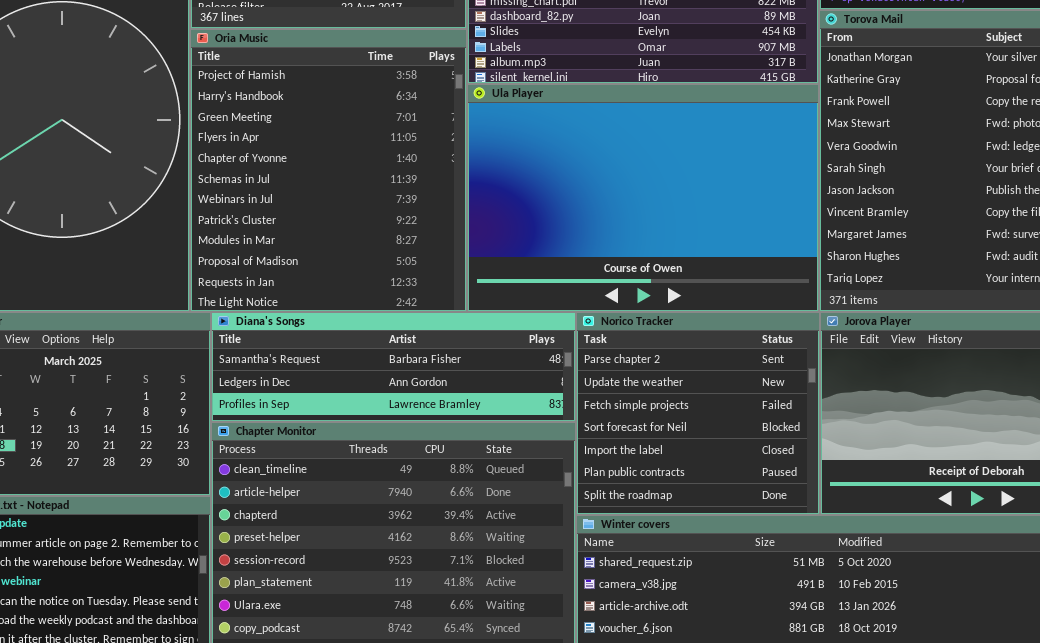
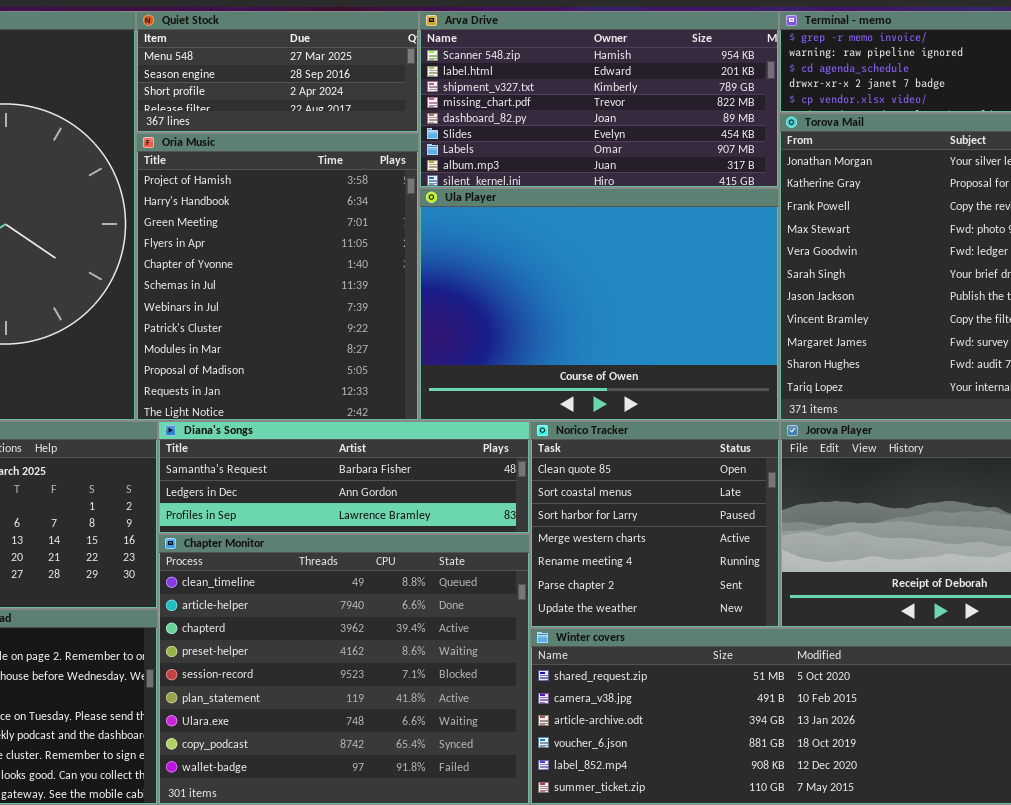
Norico Tracker: [576,312,820,515] -> [530,421,780,628], scrolled up 5 rows

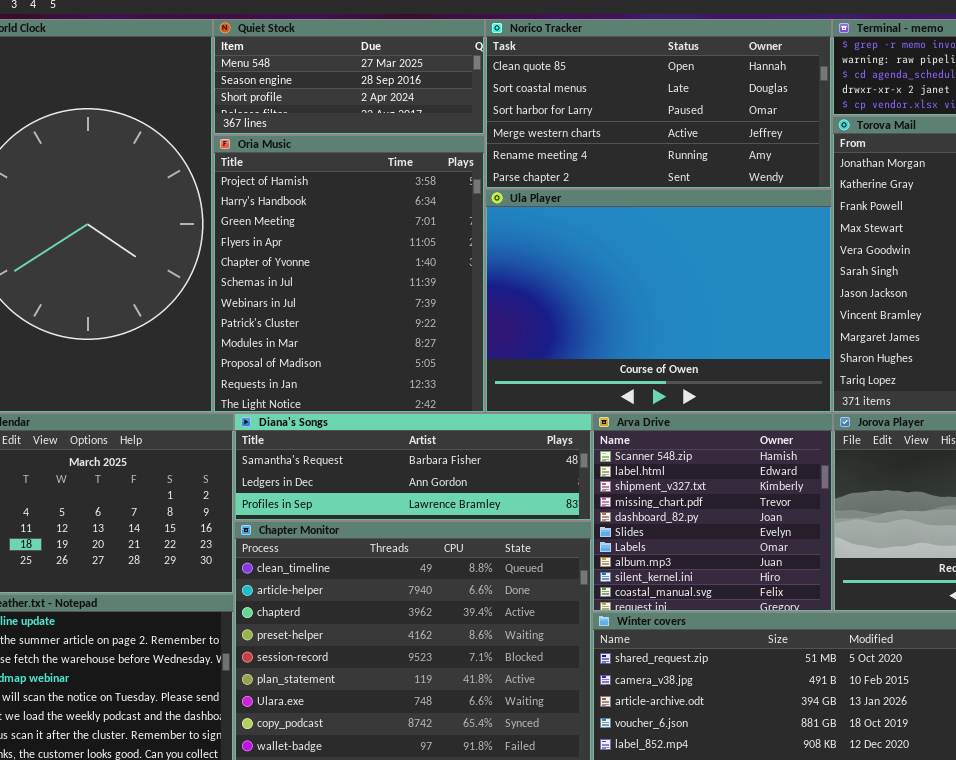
Arva Drive: [419,11,779,188] -> [592,413,833,612], moved, resized
Norico Tracker: [530,421,780,628] -> [485,19,832,189], moved, resized

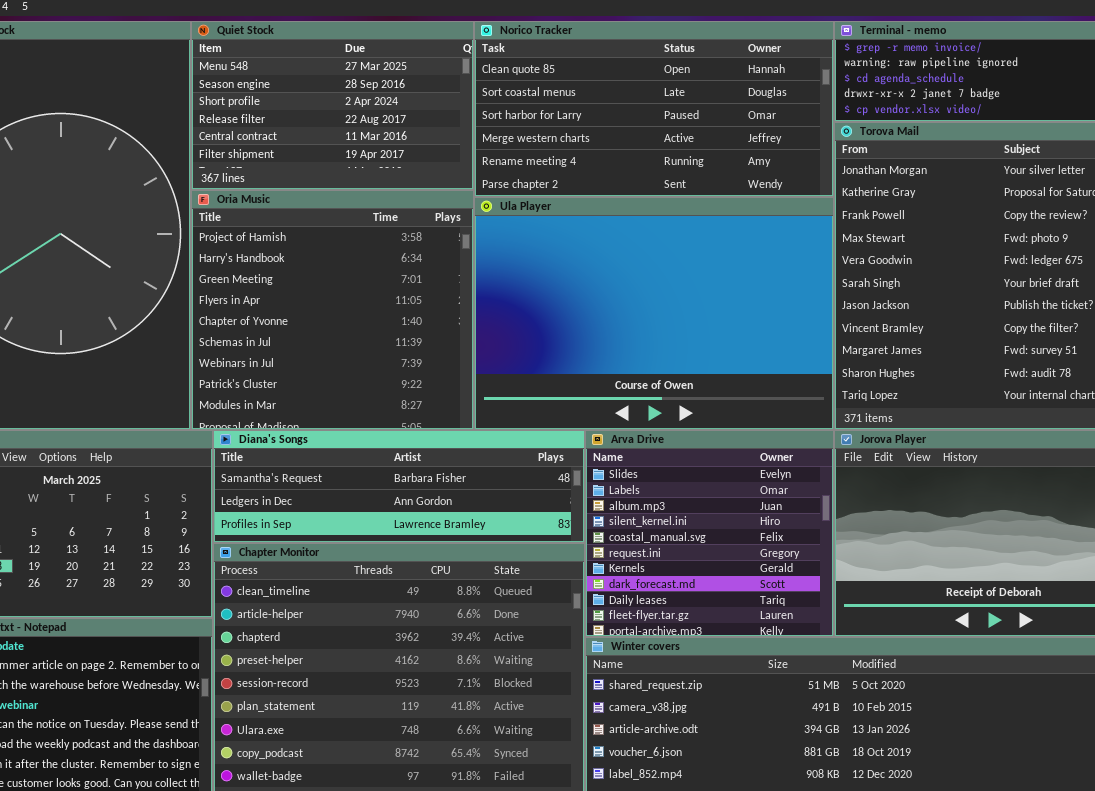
Quiet Stock: [213,19,485,135] -> [191,21,474,190], resized
Oria Music: [213,135,485,413] -> [191,190,474,430], resized
Arva Drive: [592,413,833,612] -> [585,430,834,637], scrolled down 5 rows

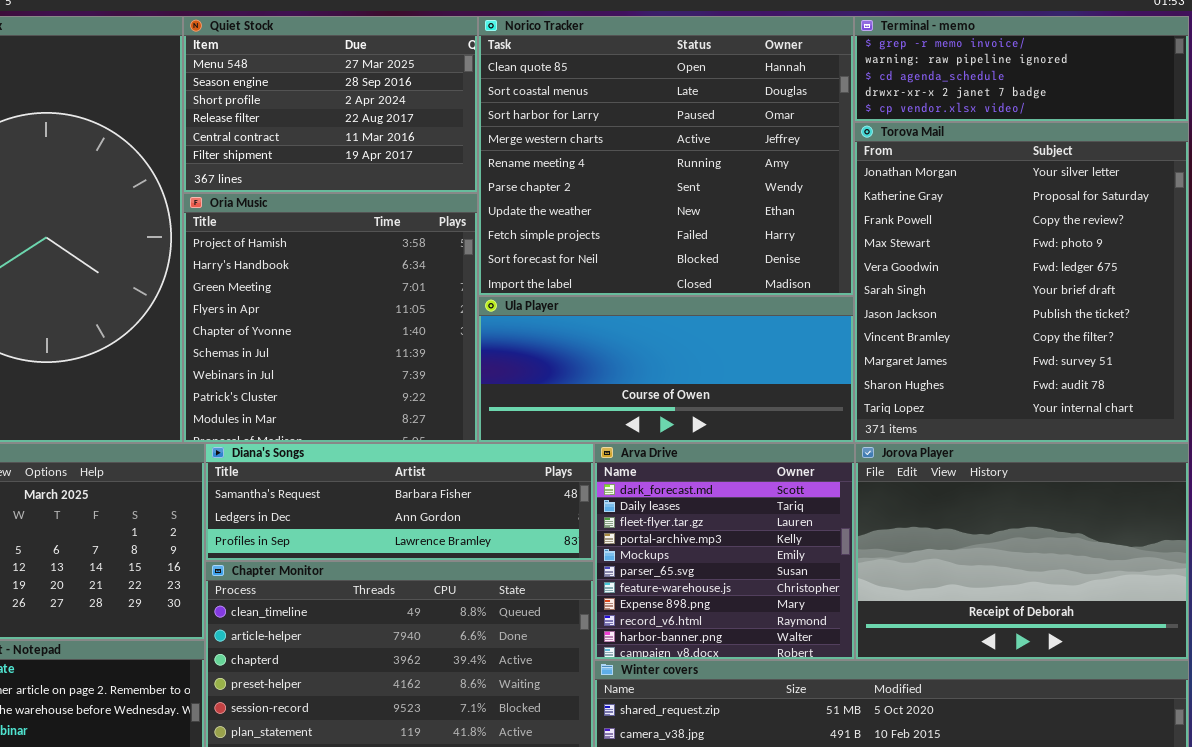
Norico Tracker: [474,21,834,197] -> [478,16,854,296], resized
Ula Player: [474,197,834,430] -> [478,296,854,443], resized
Arva Drive: [585,430,834,637] -> [594,443,855,660], scrolled down 7 rows

